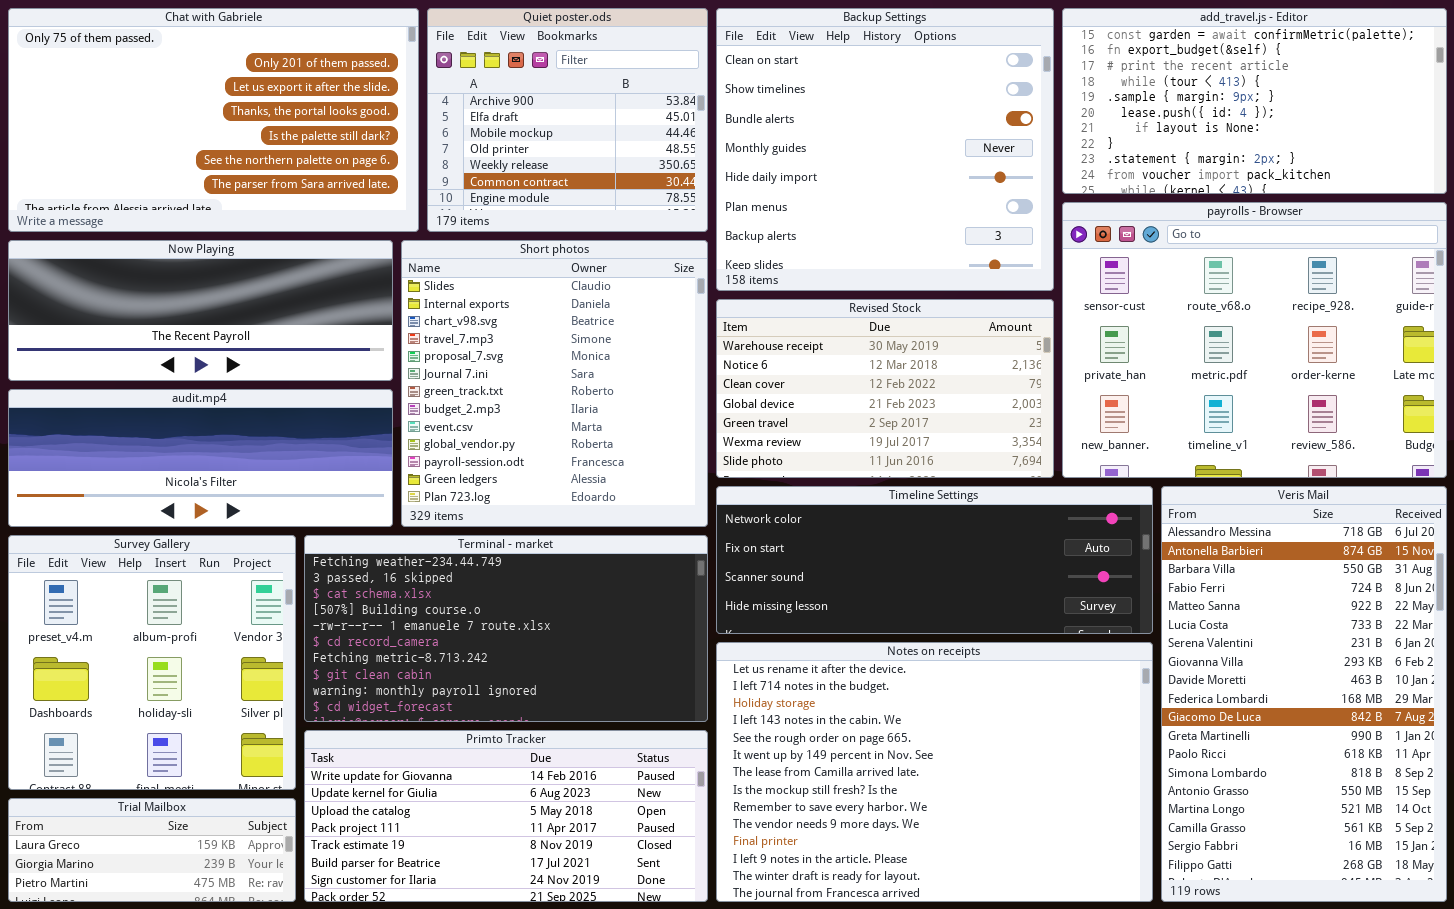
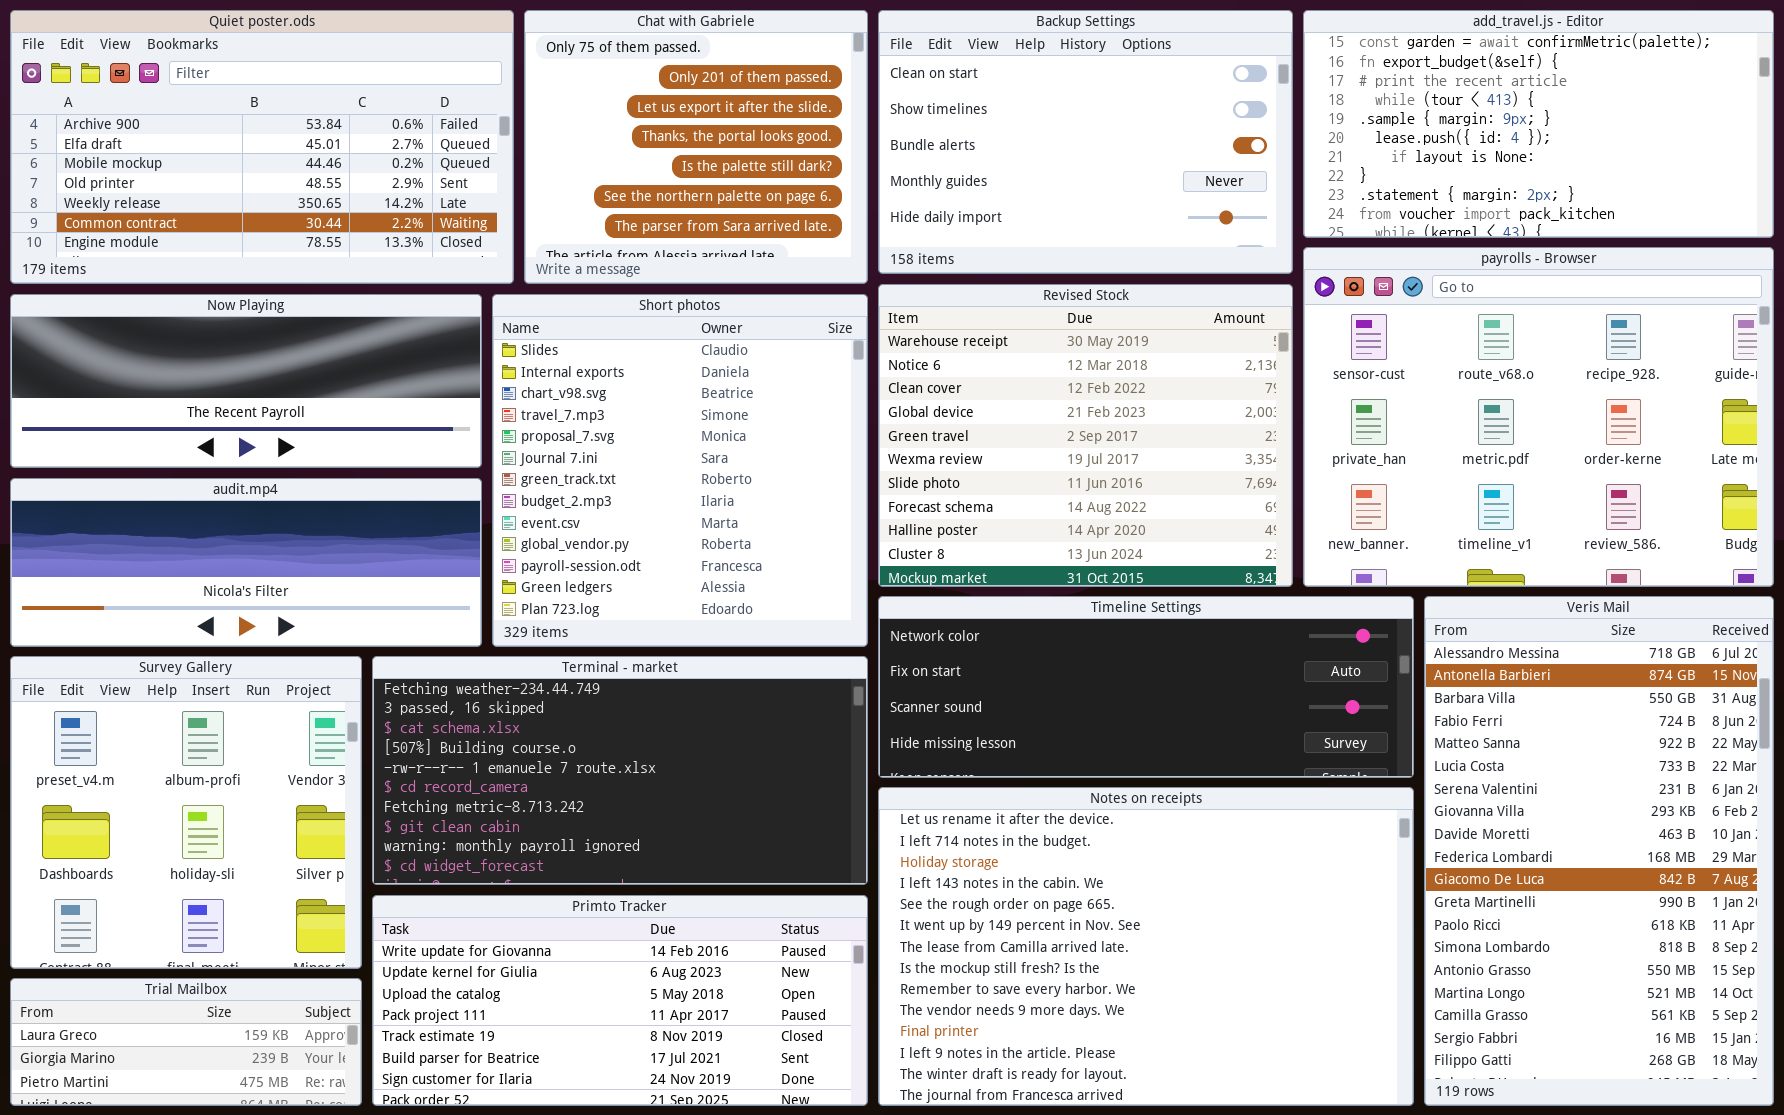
Chat with Gabriele: [8,8,419,232] -> [524,10,868,284], moved, resized
Quiet poster.ods: [427,8,708,232] -> [10,10,514,284], moved, resized
Backup Settings: [716,8,1054,291] -> [878,10,1293,274], resized
Revised Stock: [716,299,1054,478] -> [878,284,1293,587], resized

